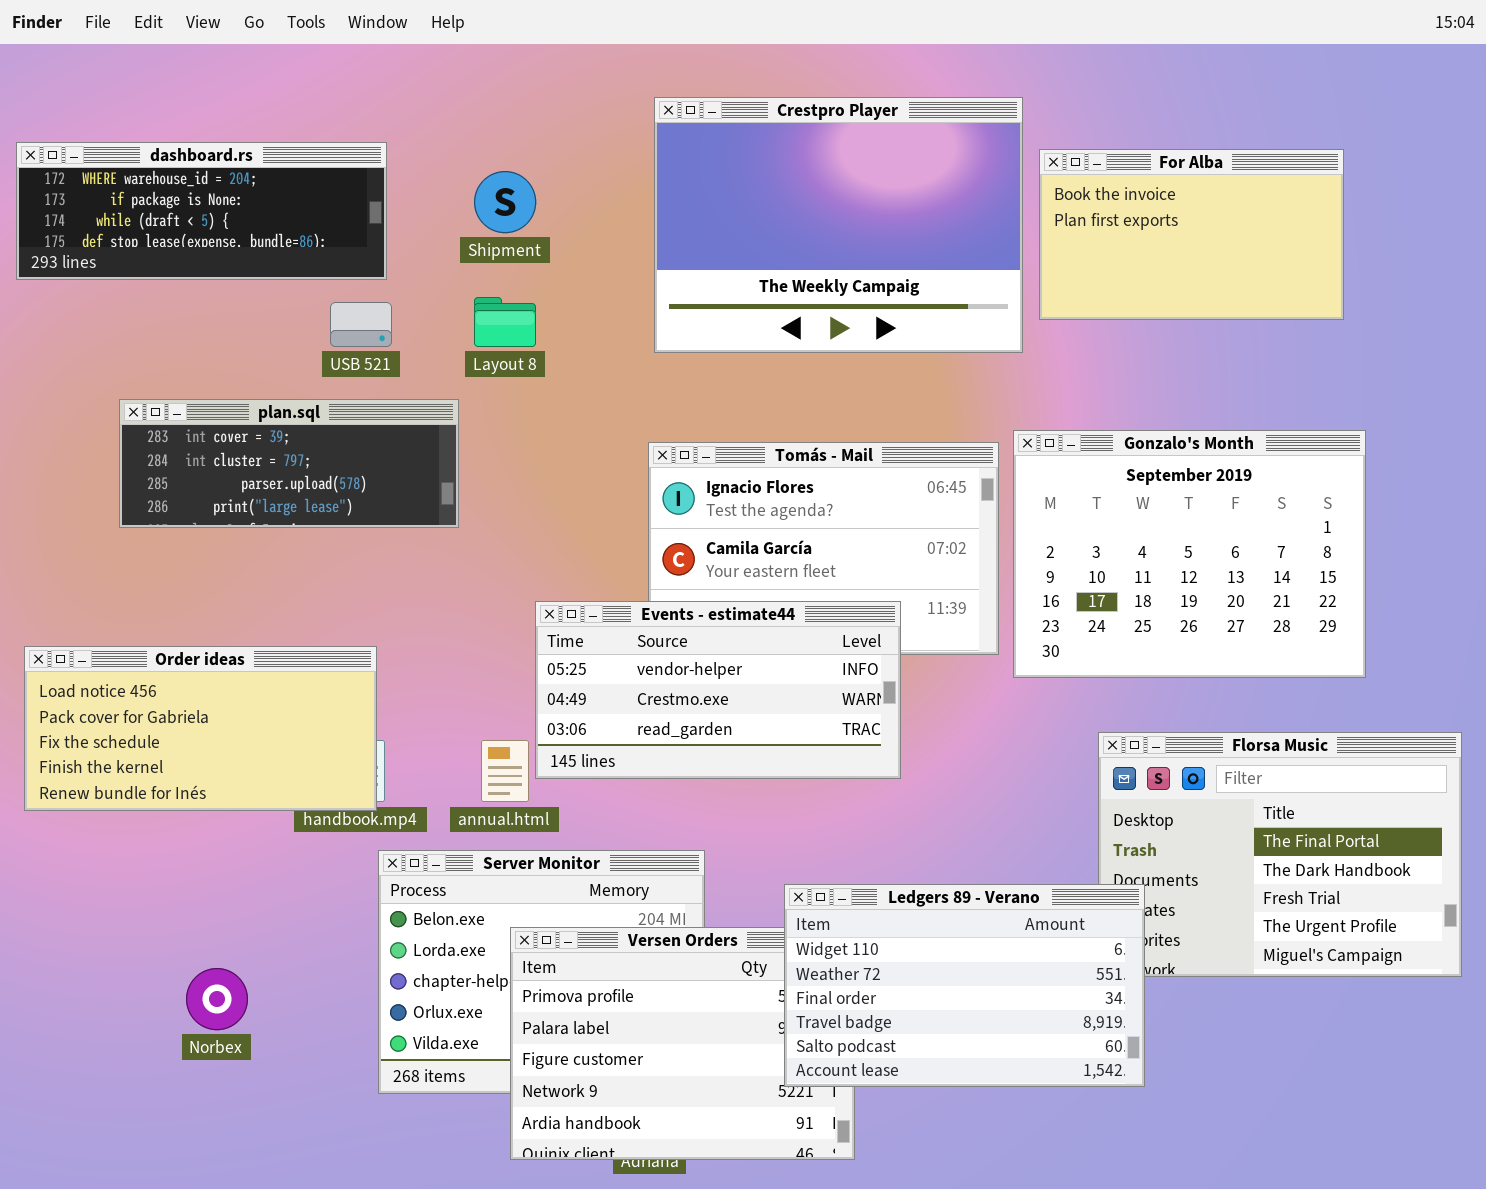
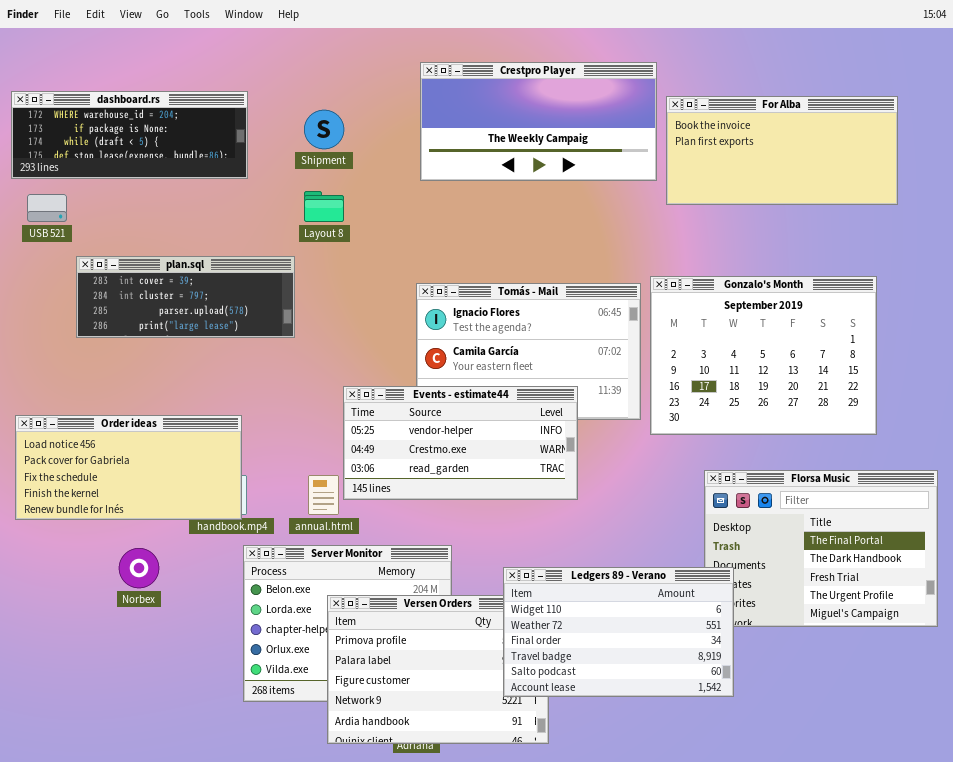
Crestpro Player: [654,97,1023,353] -> [420,62,657,181], resized
For Alba: [1039,149,1344,320] -> [666,96,898,205], resized
USB 521: [330,302,392,347] -> [27,194,67,222], moved
Norbex: [186,968,248,1030] -> [119,548,159,588], moved

